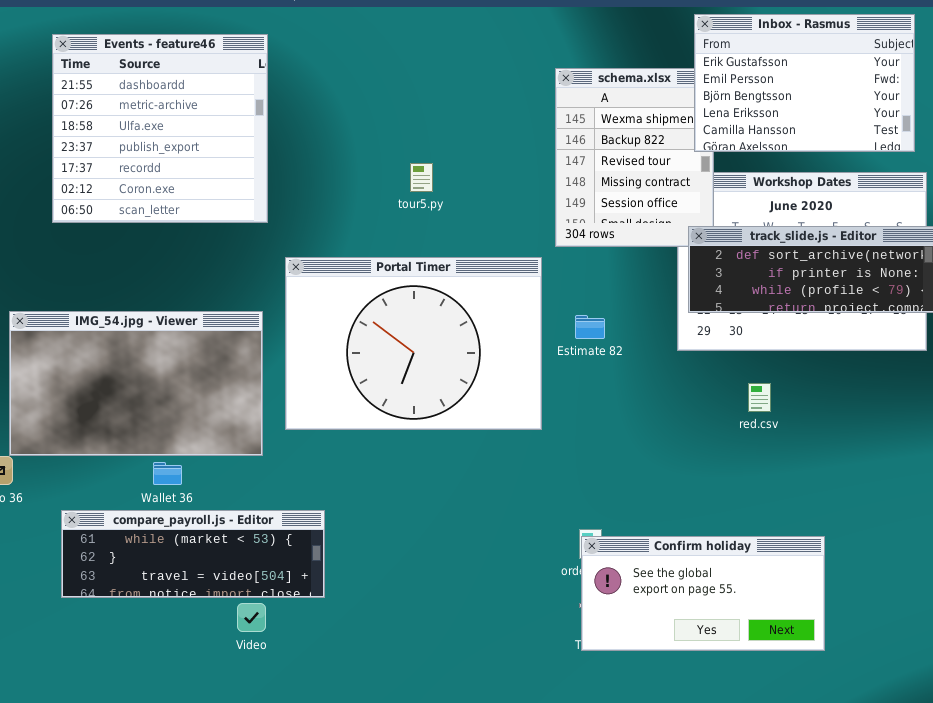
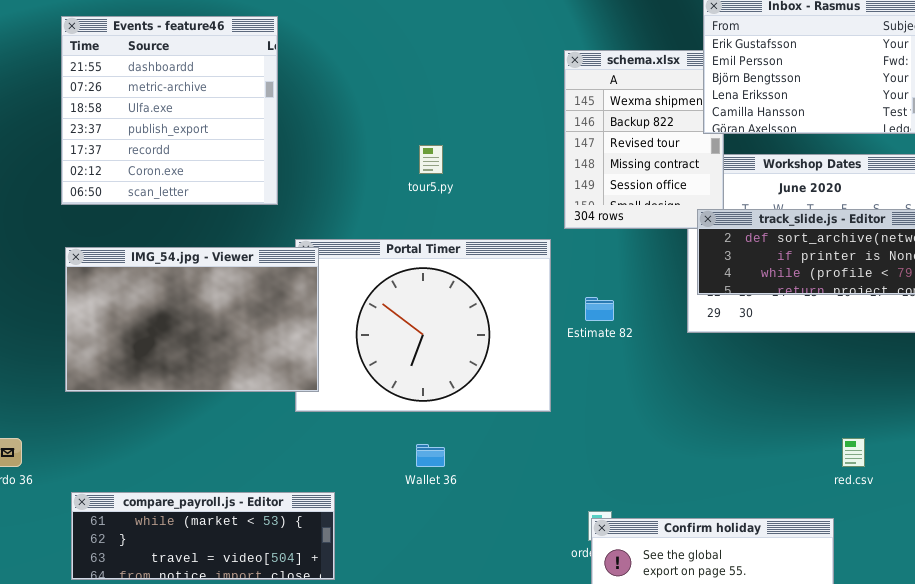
IMG_54.jpg - Viewer: [9,311,263,456] -> [65,247,319,392], moved
red.csv: [748,383,771,412] -> [842,438,865,467], moved
Wallet 36: [153,462,182,485] -> [416,444,445,467], moved

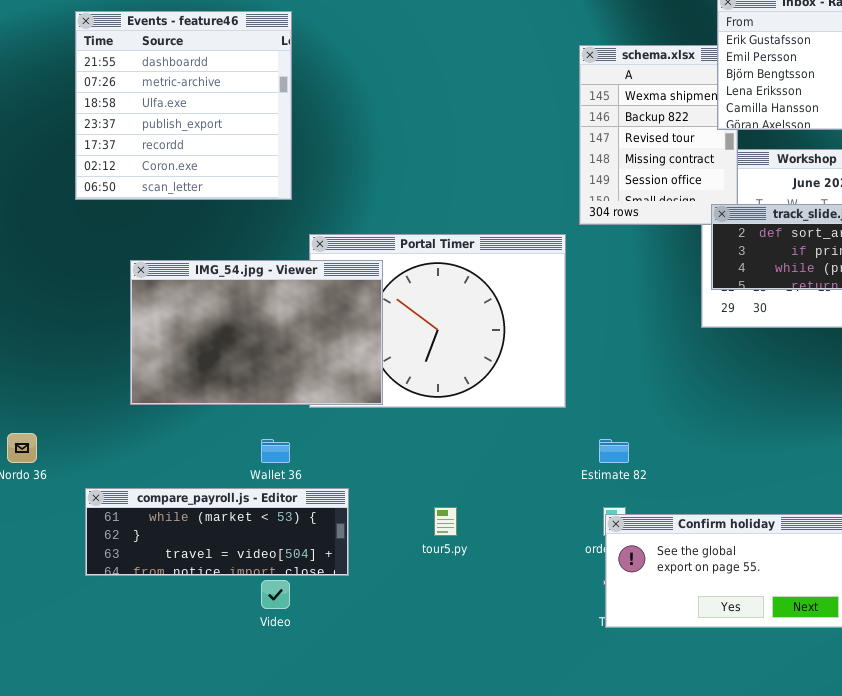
tour5.py: [419,145,443,174] -> [434,507,457,536], moved
IMG_54.jpg - Viewer: [65,247,319,392] -> [130,260,383,405], moved
Estimate 82: [585,297,614,321] -> [599,439,629,463], moved
Wallet 36: [416,444,445,467] -> [261,439,290,463], moved

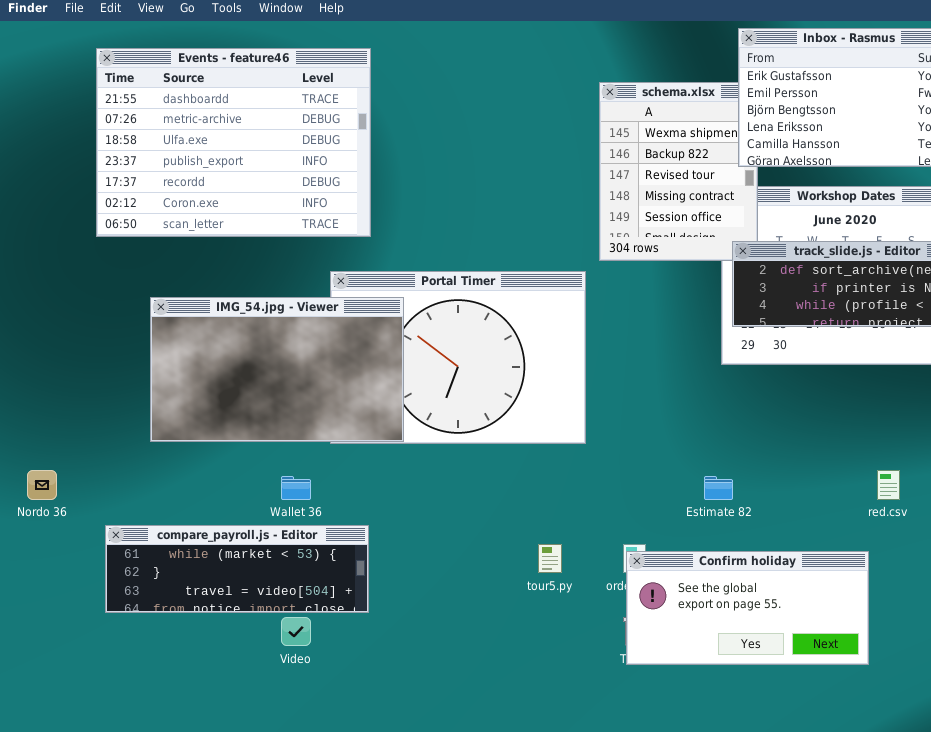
Events - feature46: [75,11,292,200] -> [96,48,371,237], resized
Estimate 82: [599,439,629,463] -> [704,476,733,500], moved
tour5.py: [434,507,457,536] -> [538,544,562,573], moved

